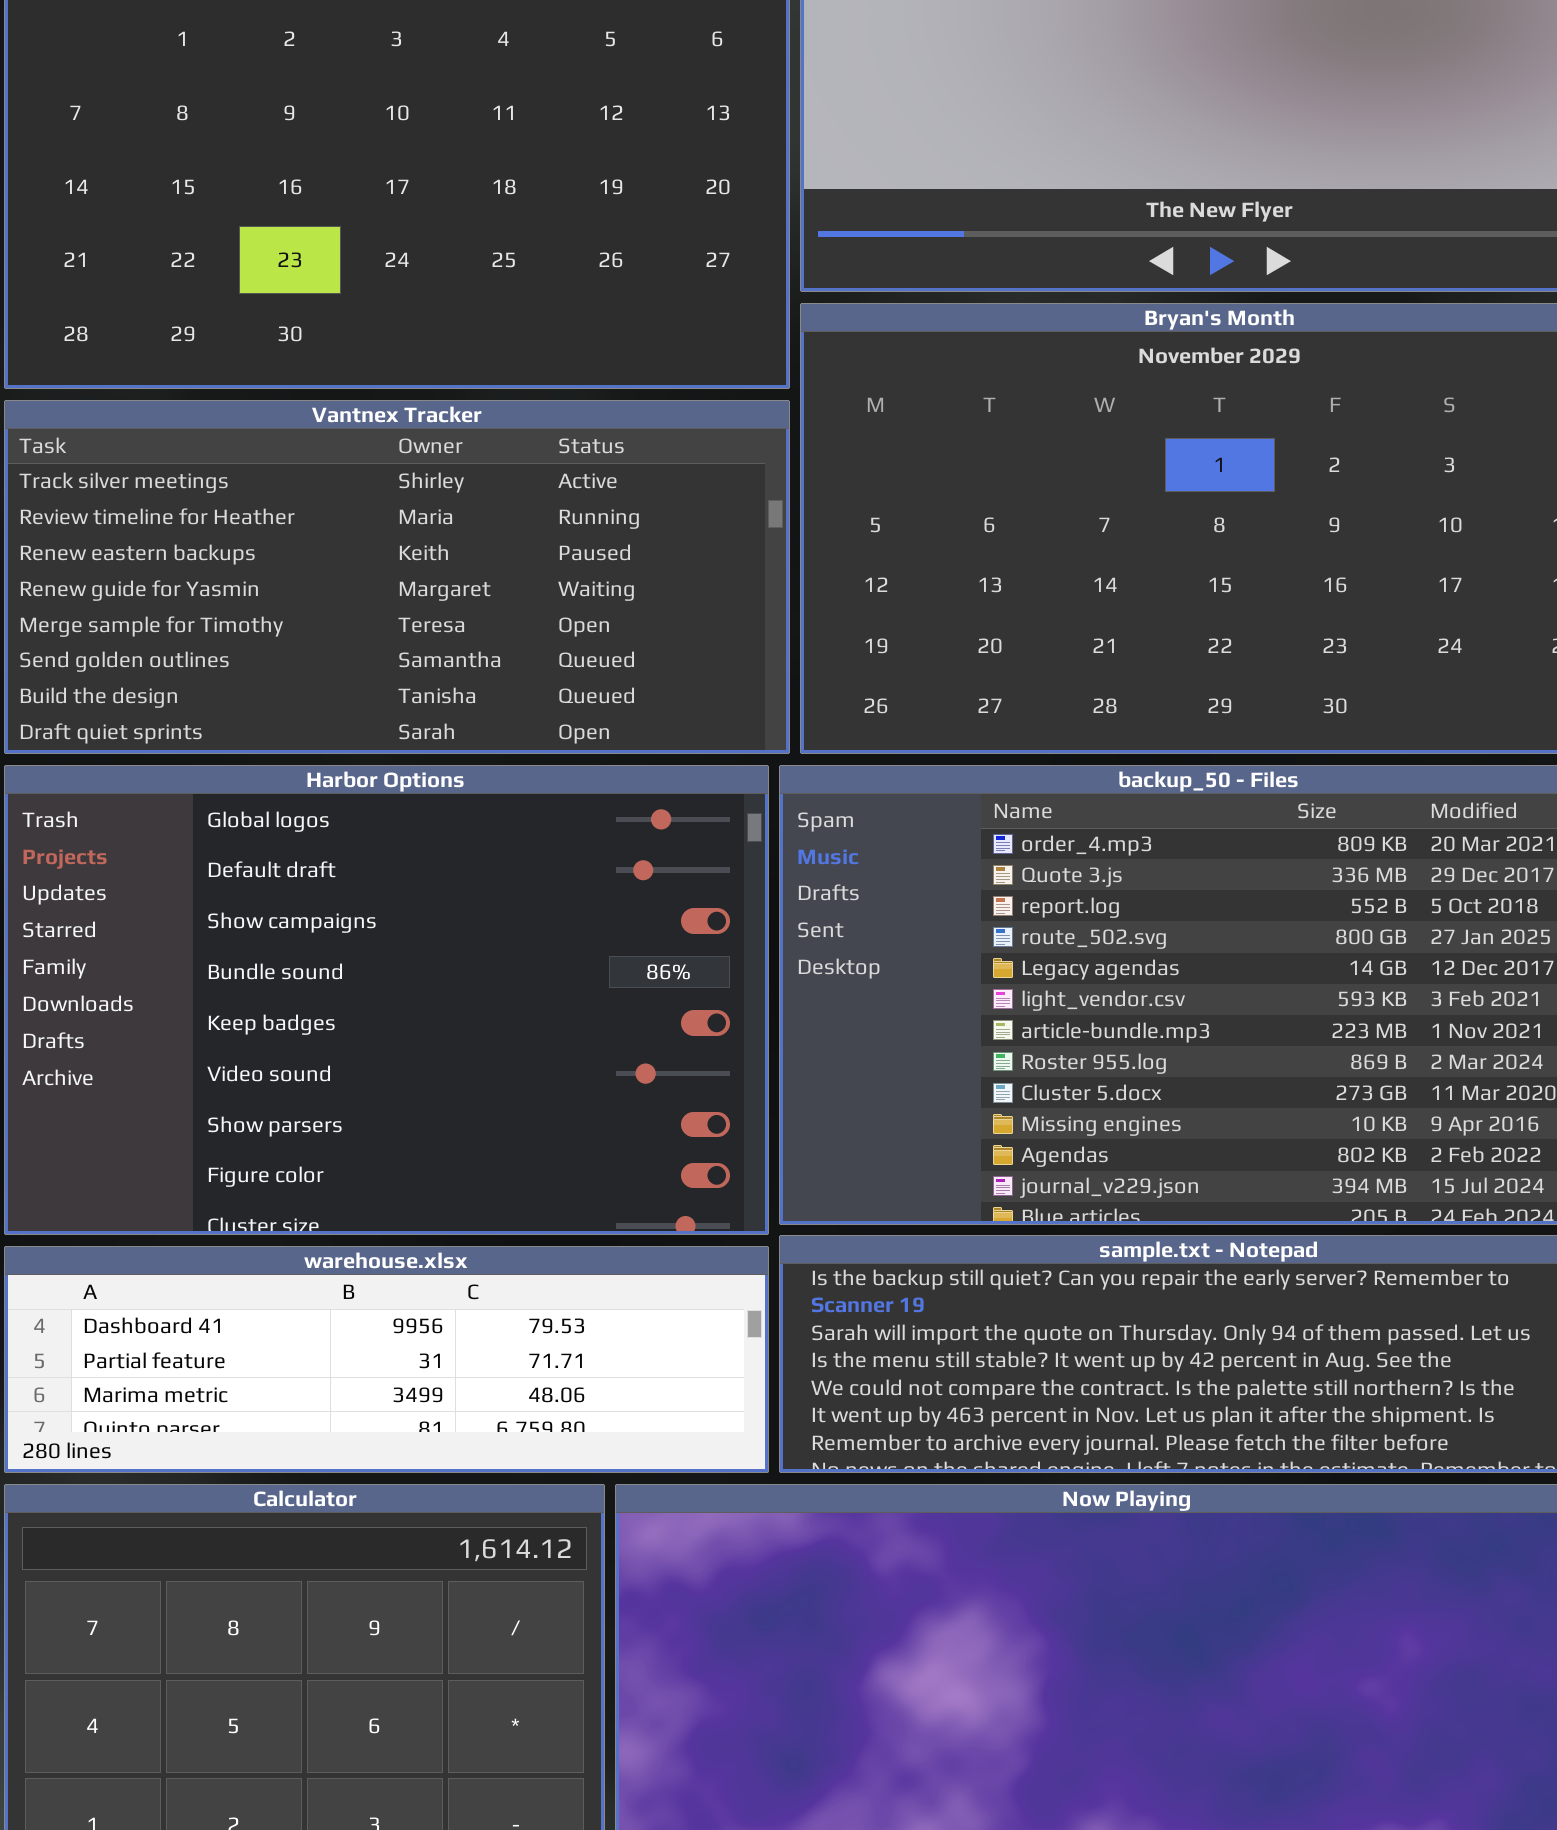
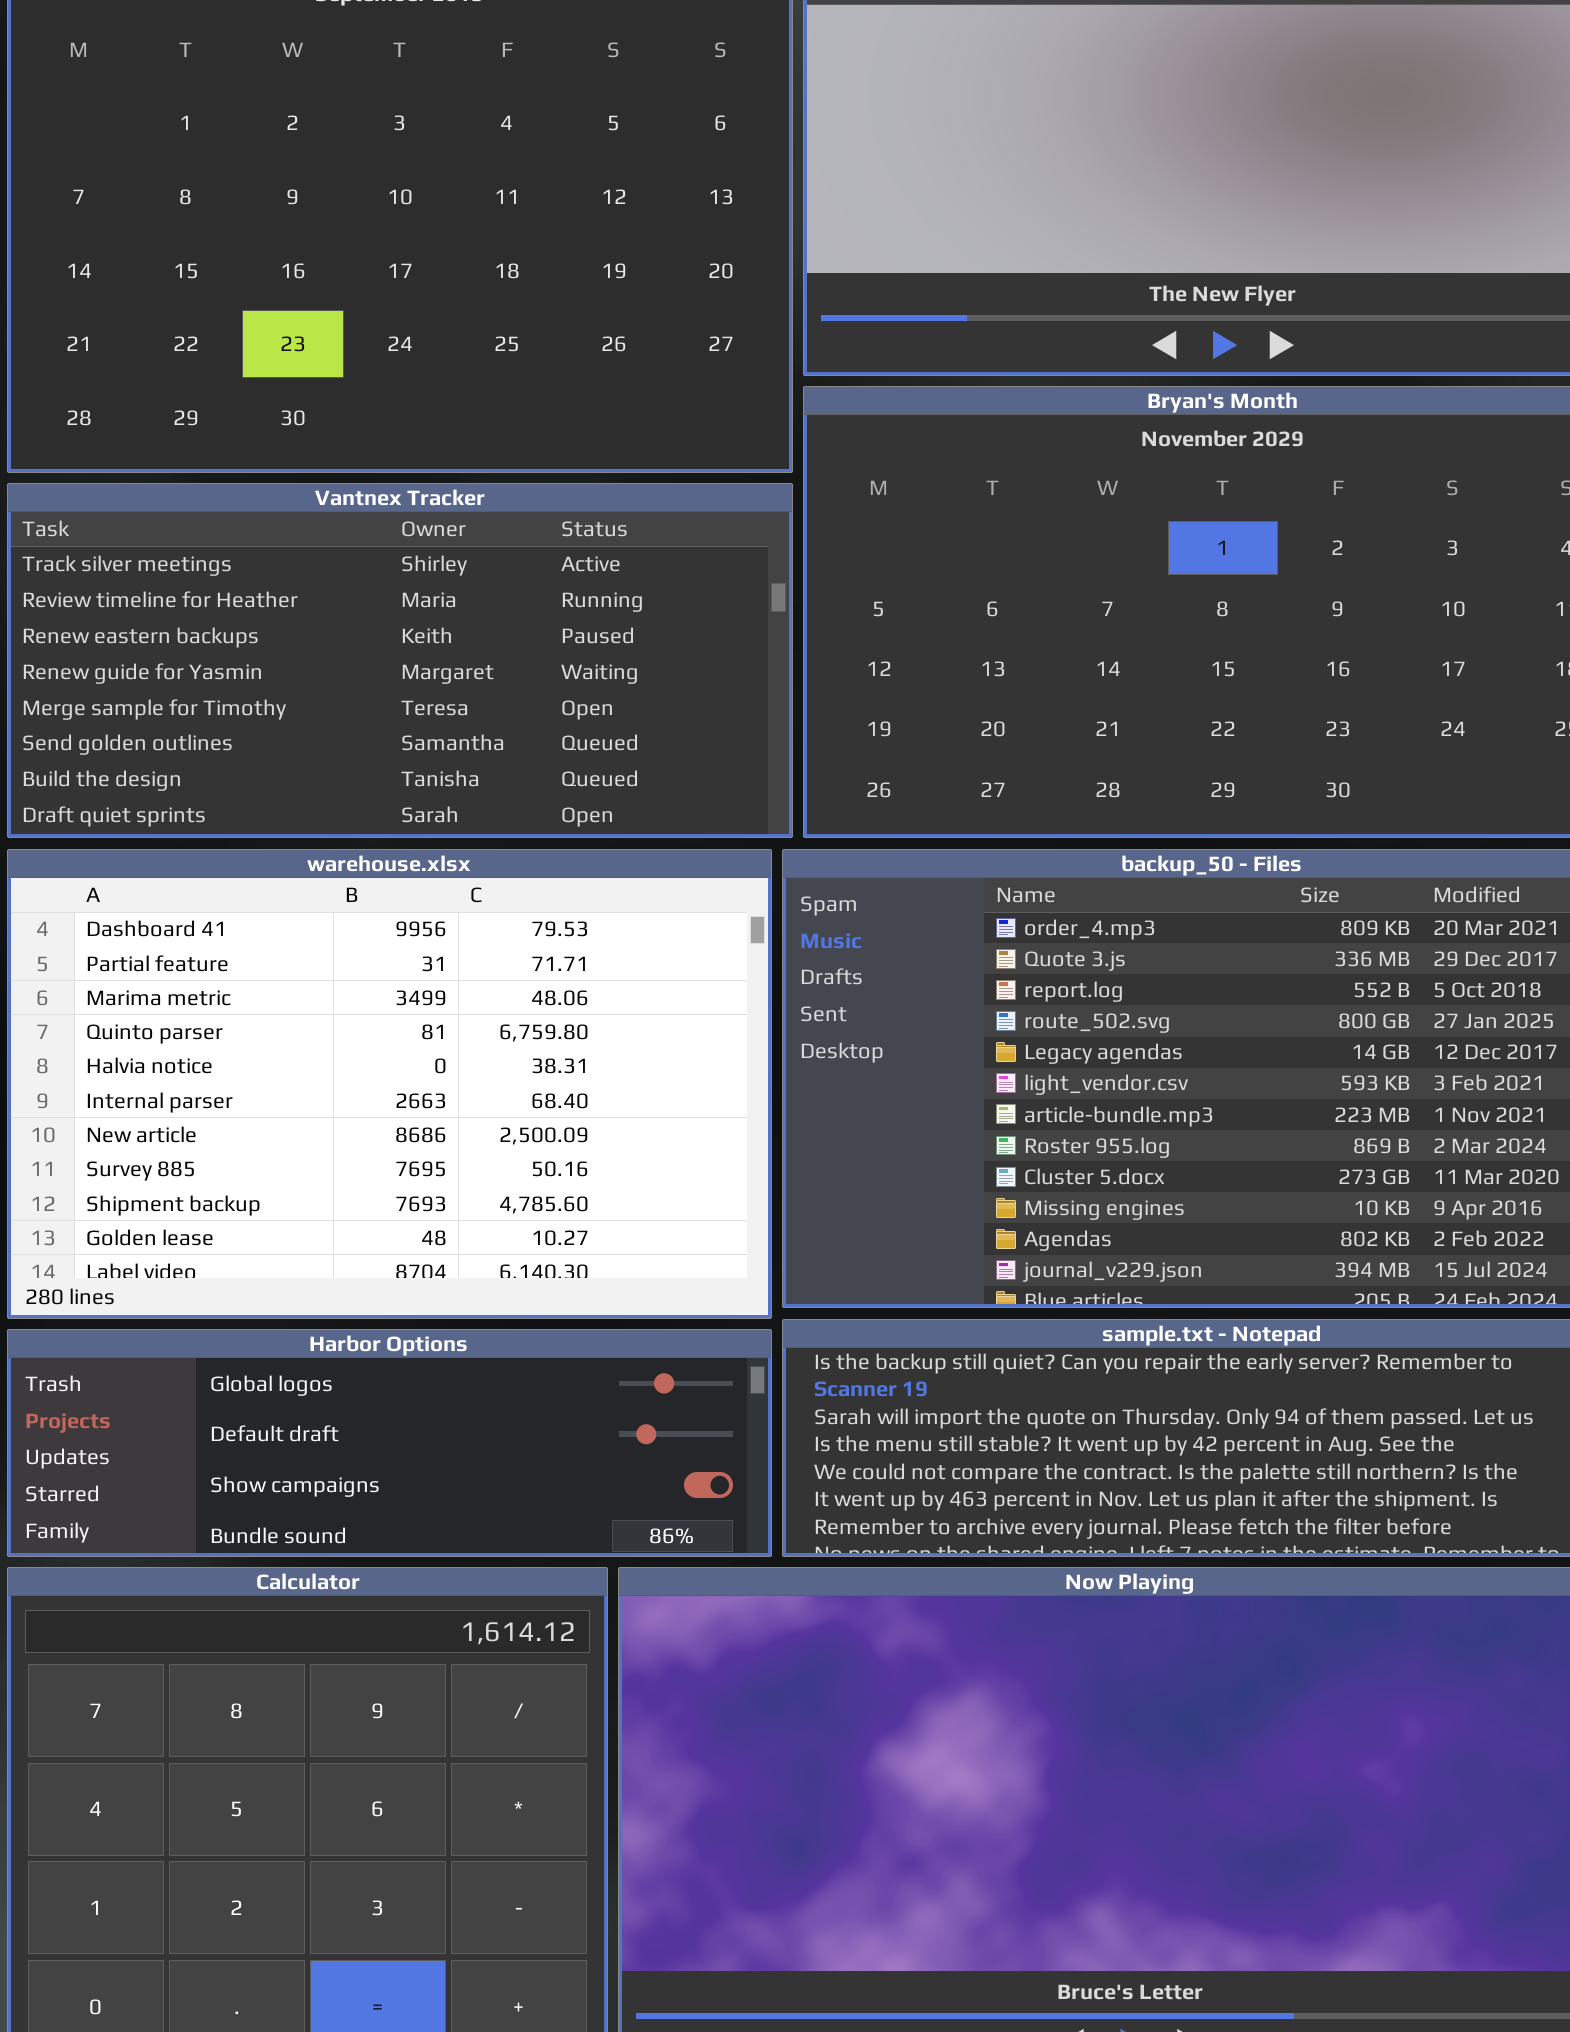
Harbor Options: [4,765,769,1235] -> [7,1329,772,1557], moved, resized
warehouse.xlsx: [4,1246,769,1473] -> [7,849,772,1319], moved, resized

